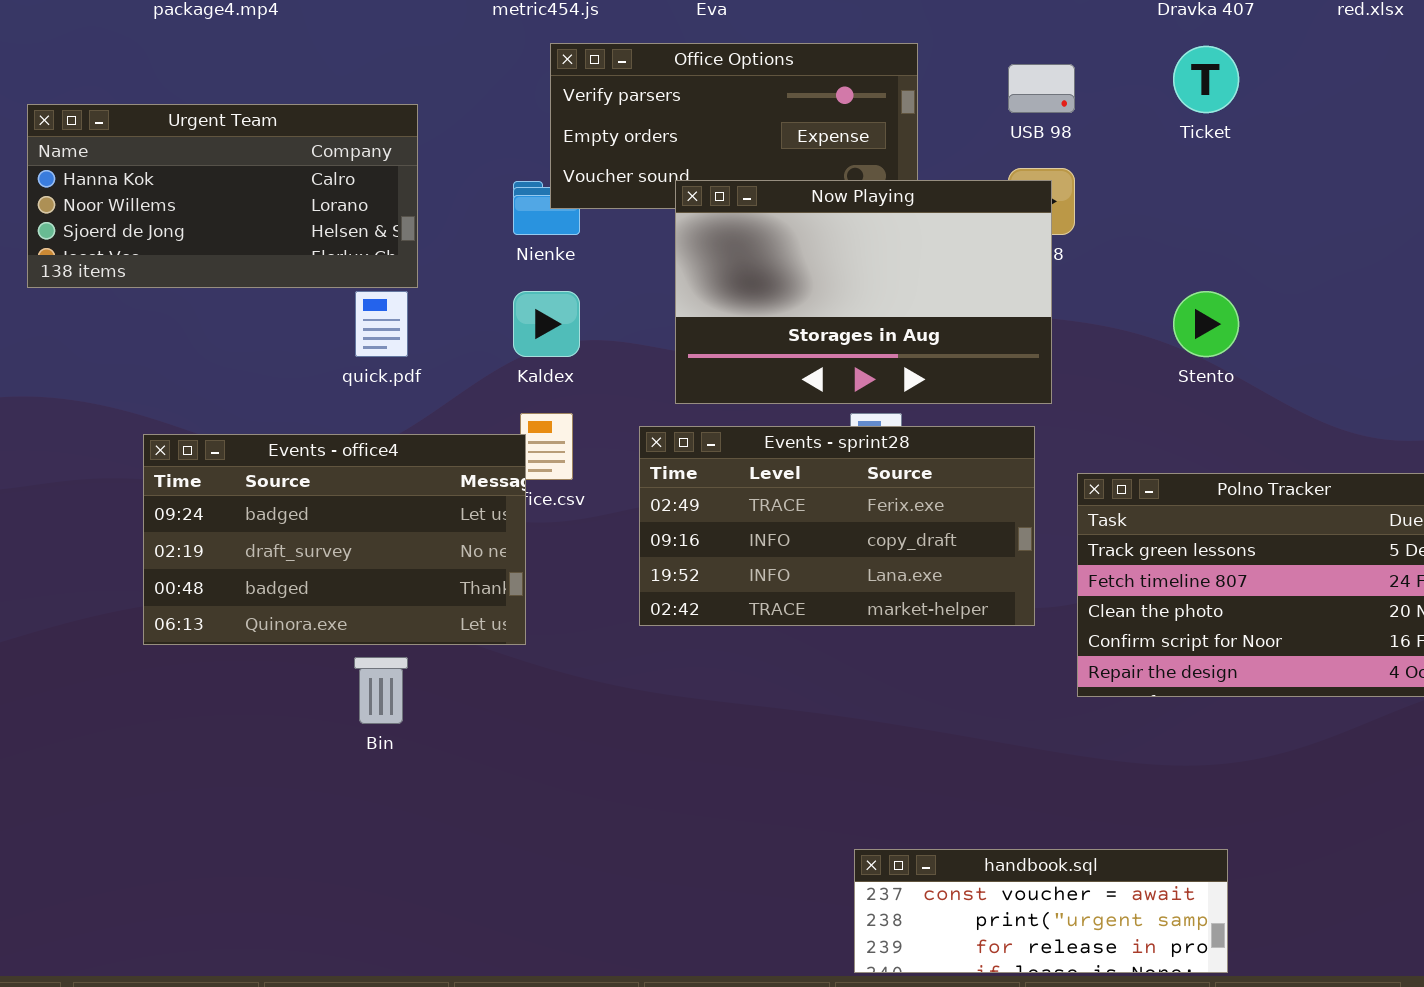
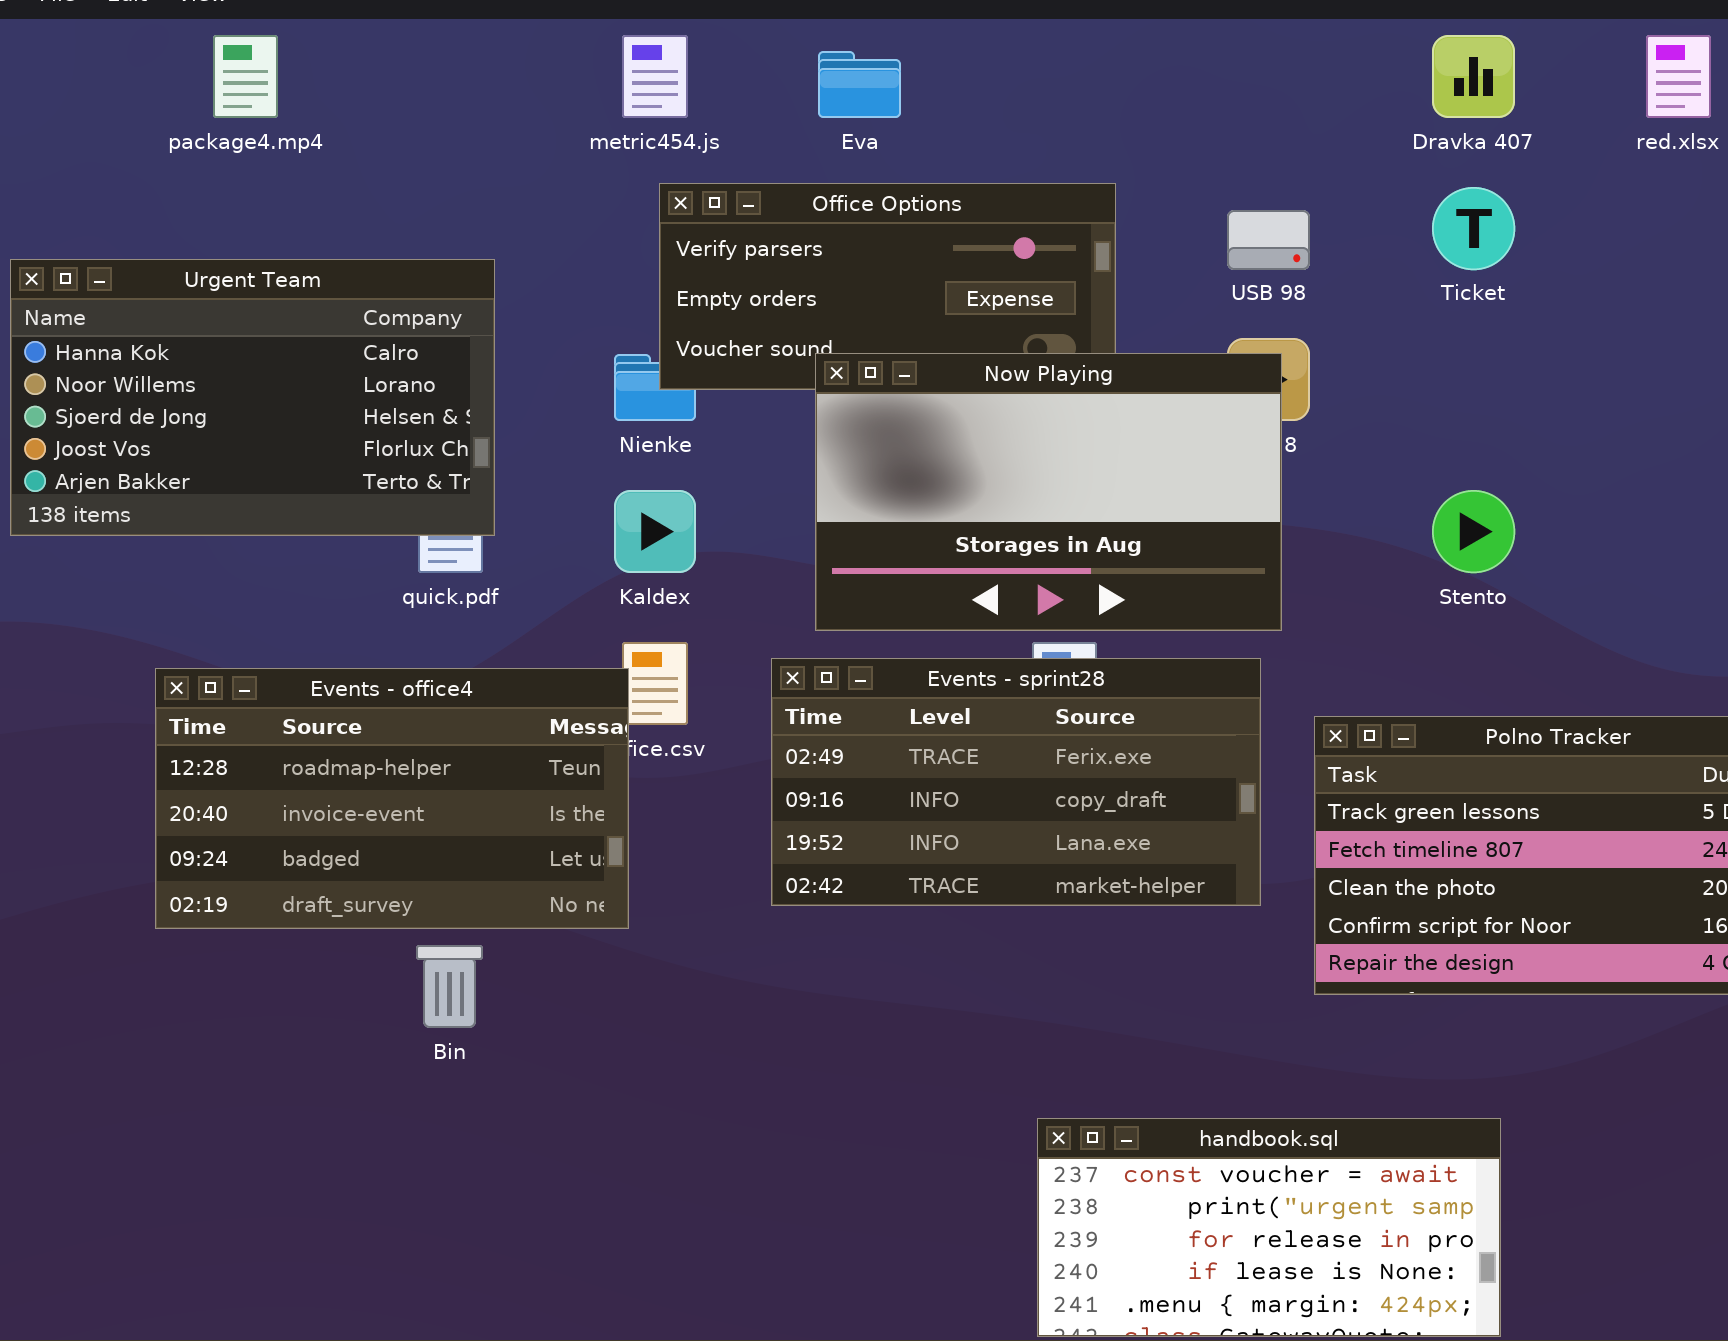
Urgent Team: [27,104,418,288] -> [10,259,495,536], resized
Events - office4: [143,434,526,645] -> [155,668,629,929], scrolled up 2 rows
handbook.sql: [854,849,1228,973] -> [1037,1118,1501,1337], resized

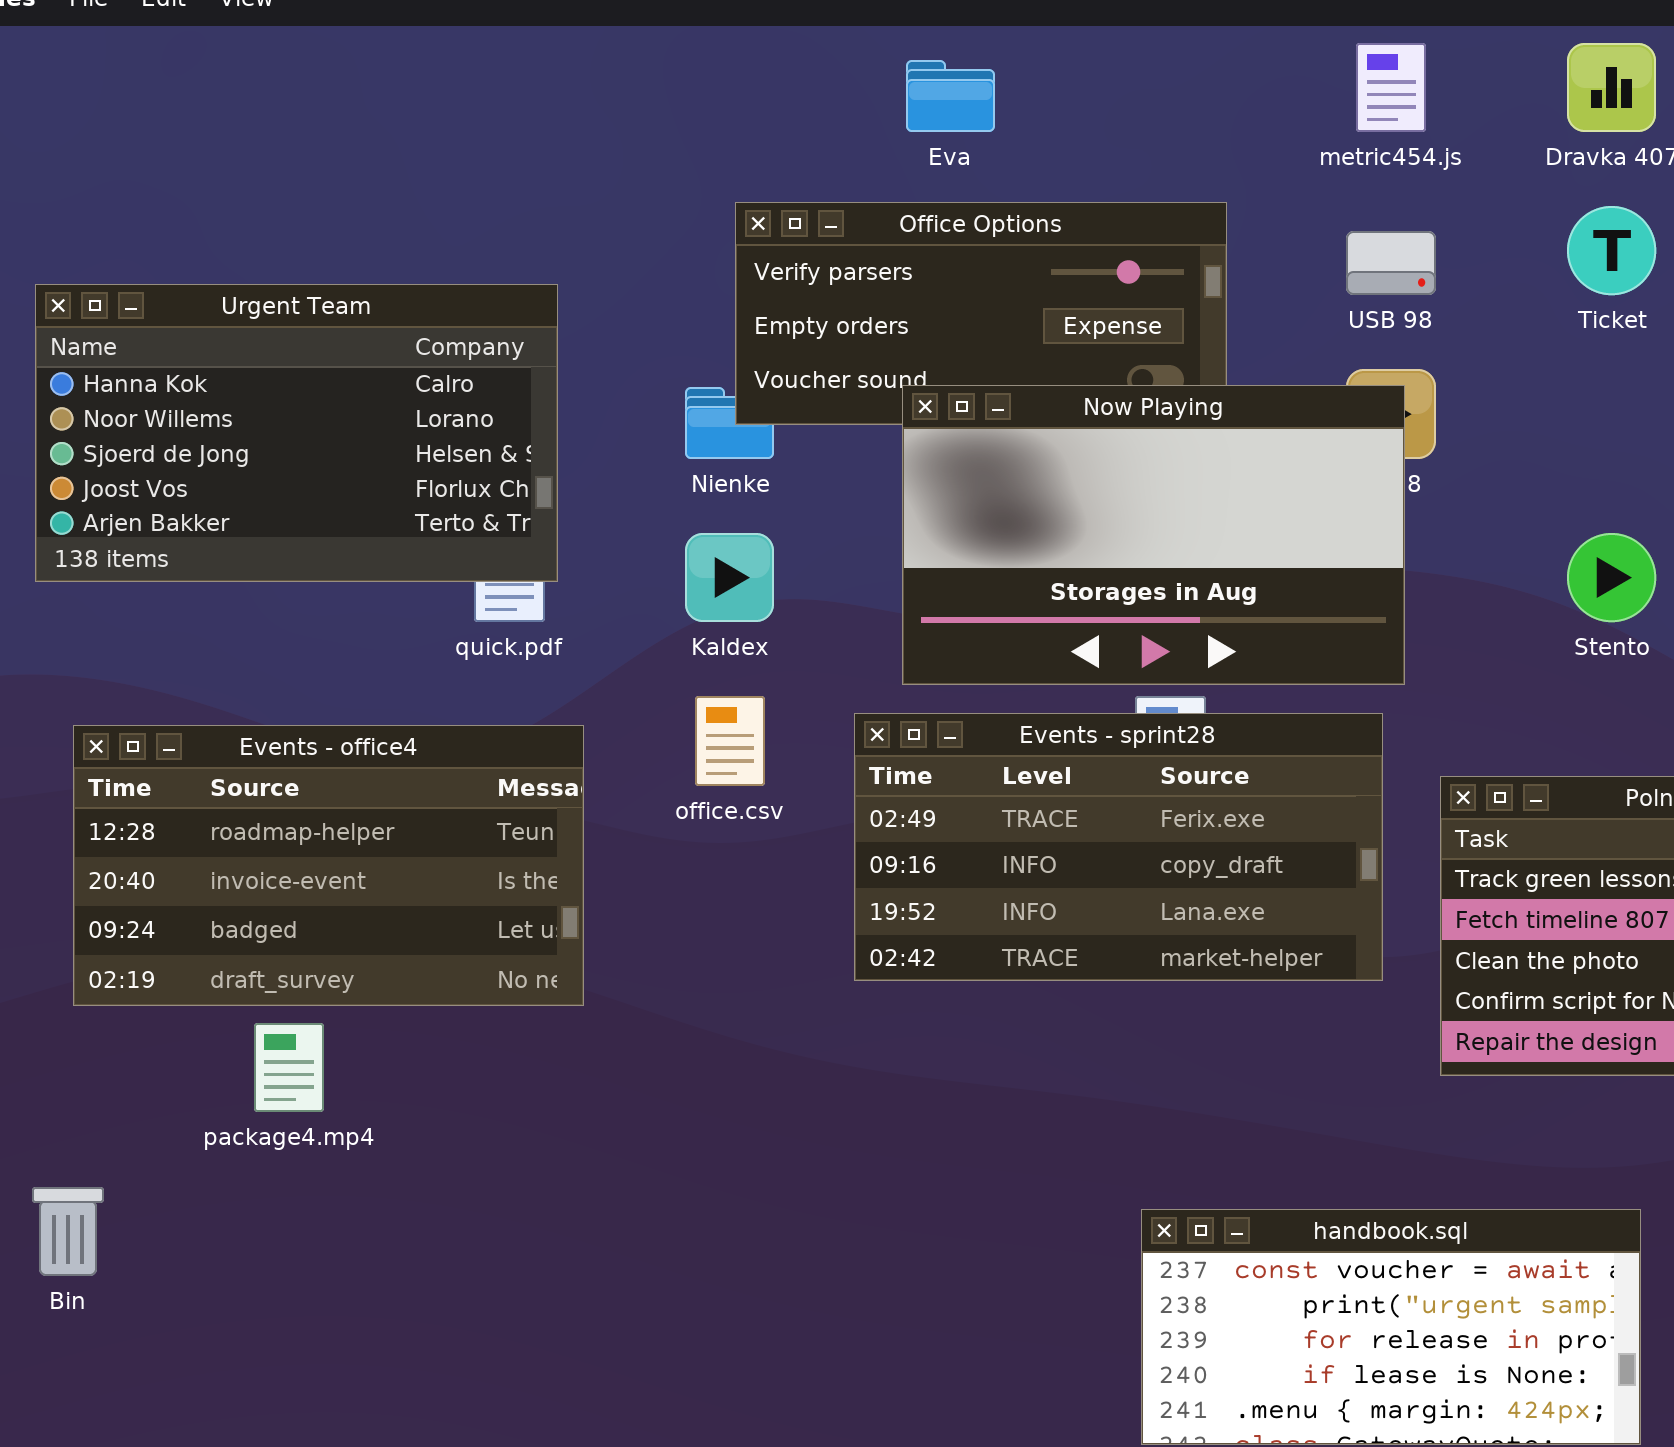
package4.mp4: [213,35,278,118] -> [254,1023,324,1112], moved
metric454.js: [622,35,688,118] -> [1356,43,1426,132], moved
Events - office4: [155,668,629,929] -> [73,725,584,1006], moved
Bin: [416,945,483,1028] -> [32,1187,104,1276], moved

